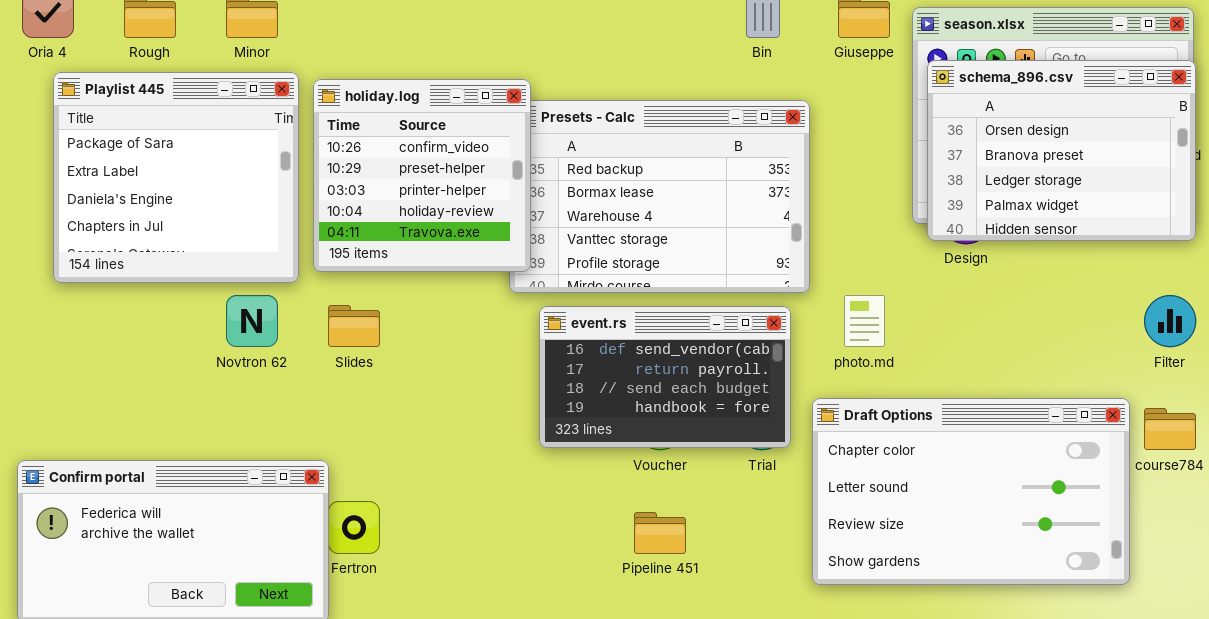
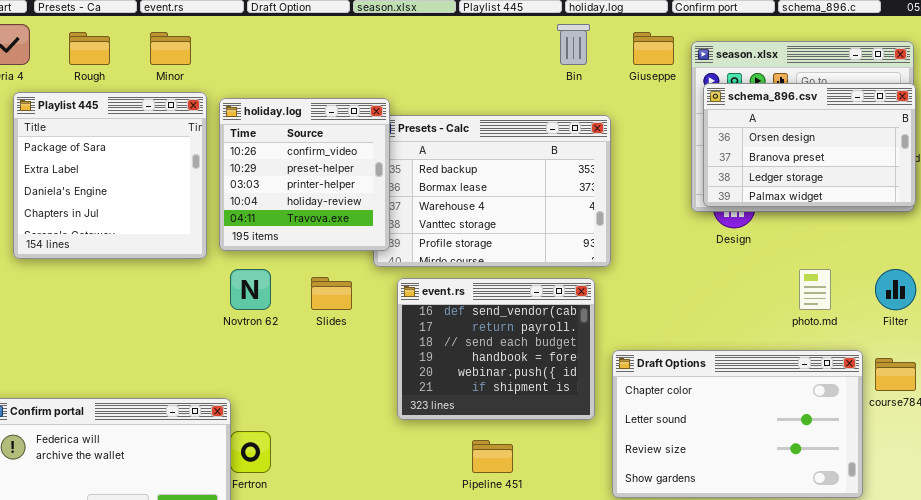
schema_896.csv: [927,60,1196,241] -> [703,83,916,207], resized
Novtron 62: [226,295,278,347] -> [230,269,271,310], moved
photo.md: [844,295,885,347] -> [799,269,831,310], moved
Slides: [328,305,380,347] -> [311,277,352,310], moved
event.rs: [539,306,791,448] -> [397,278,595,420], resized

